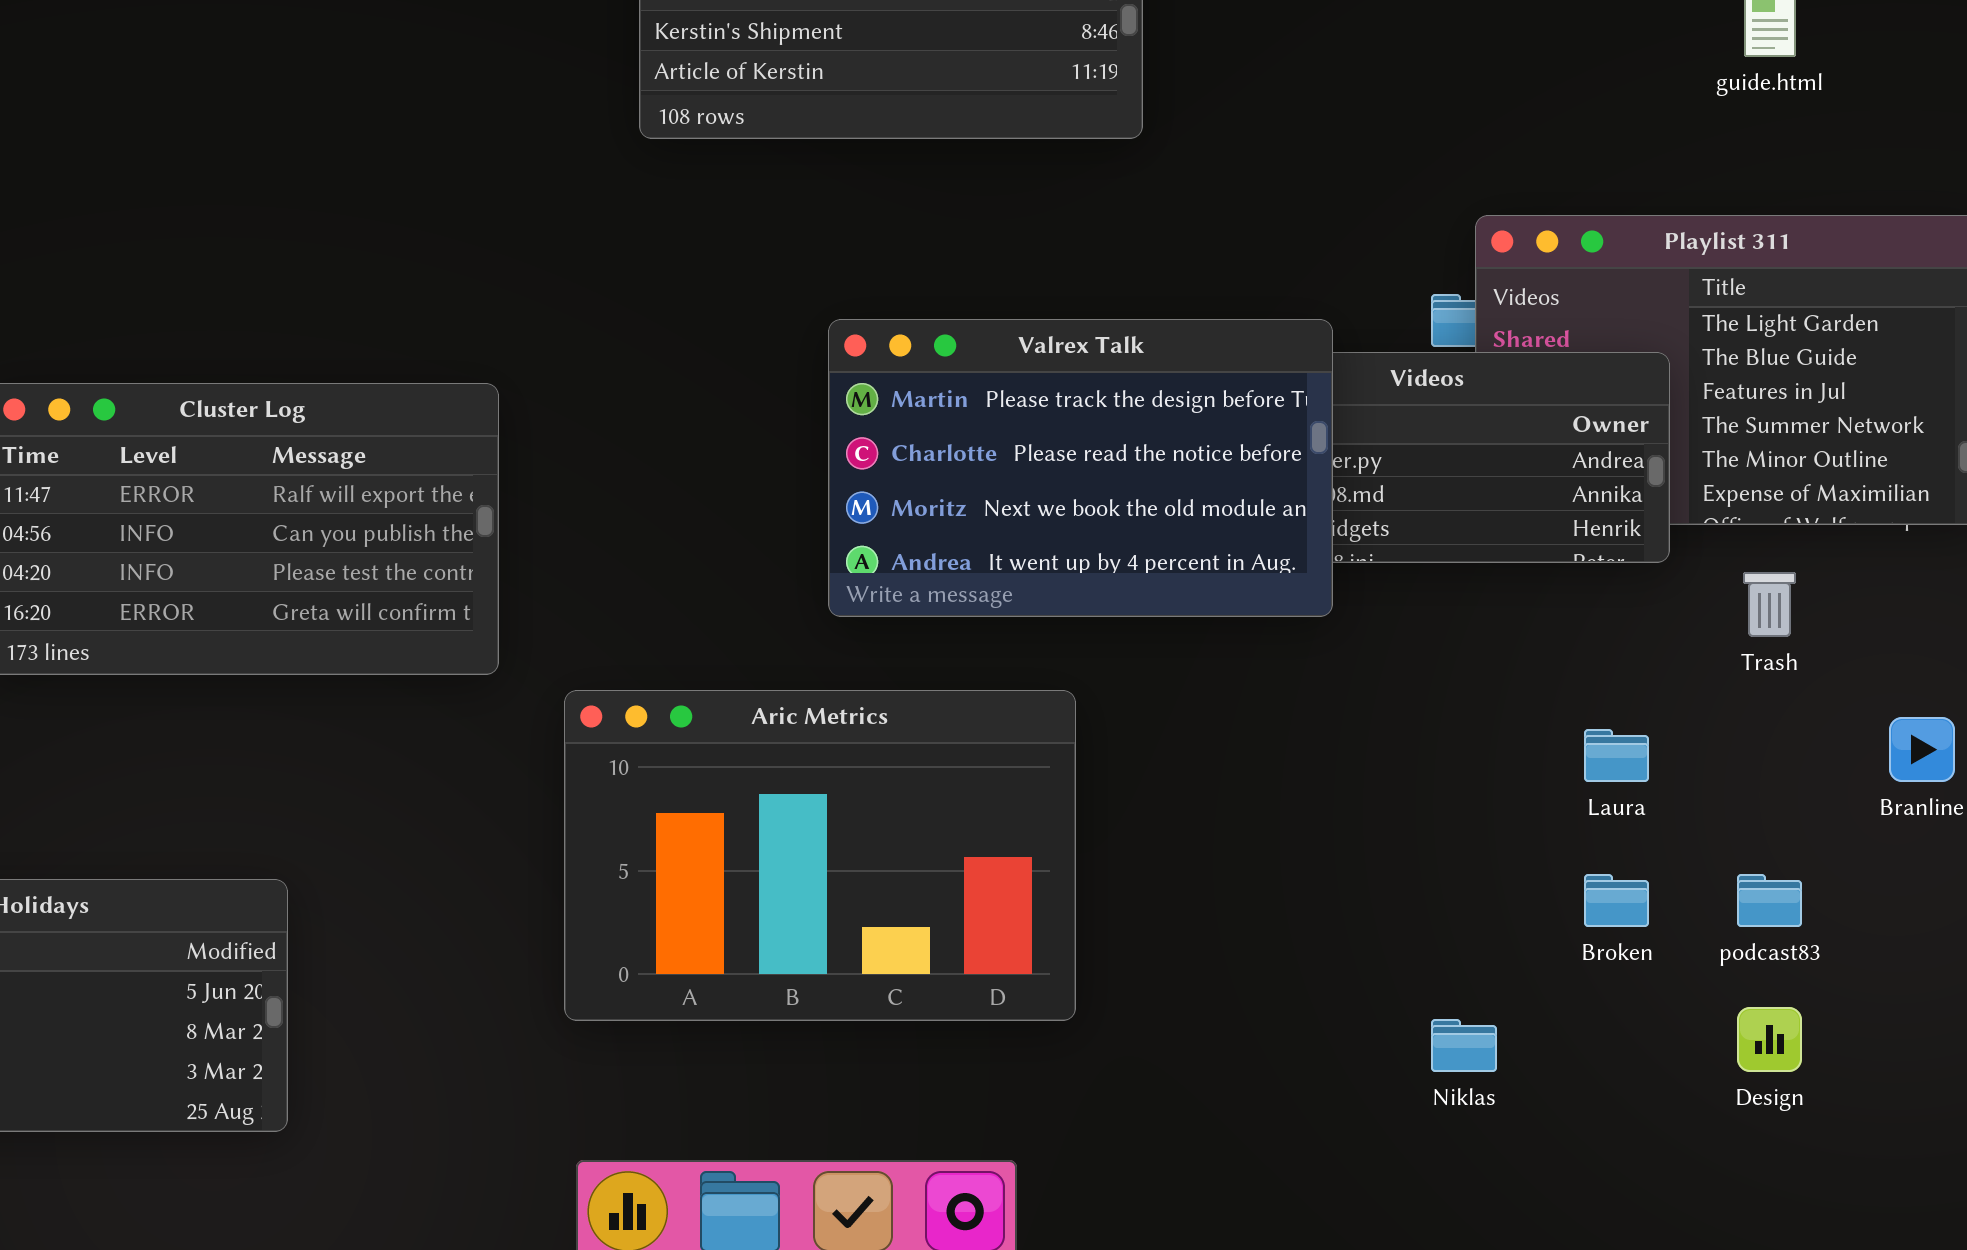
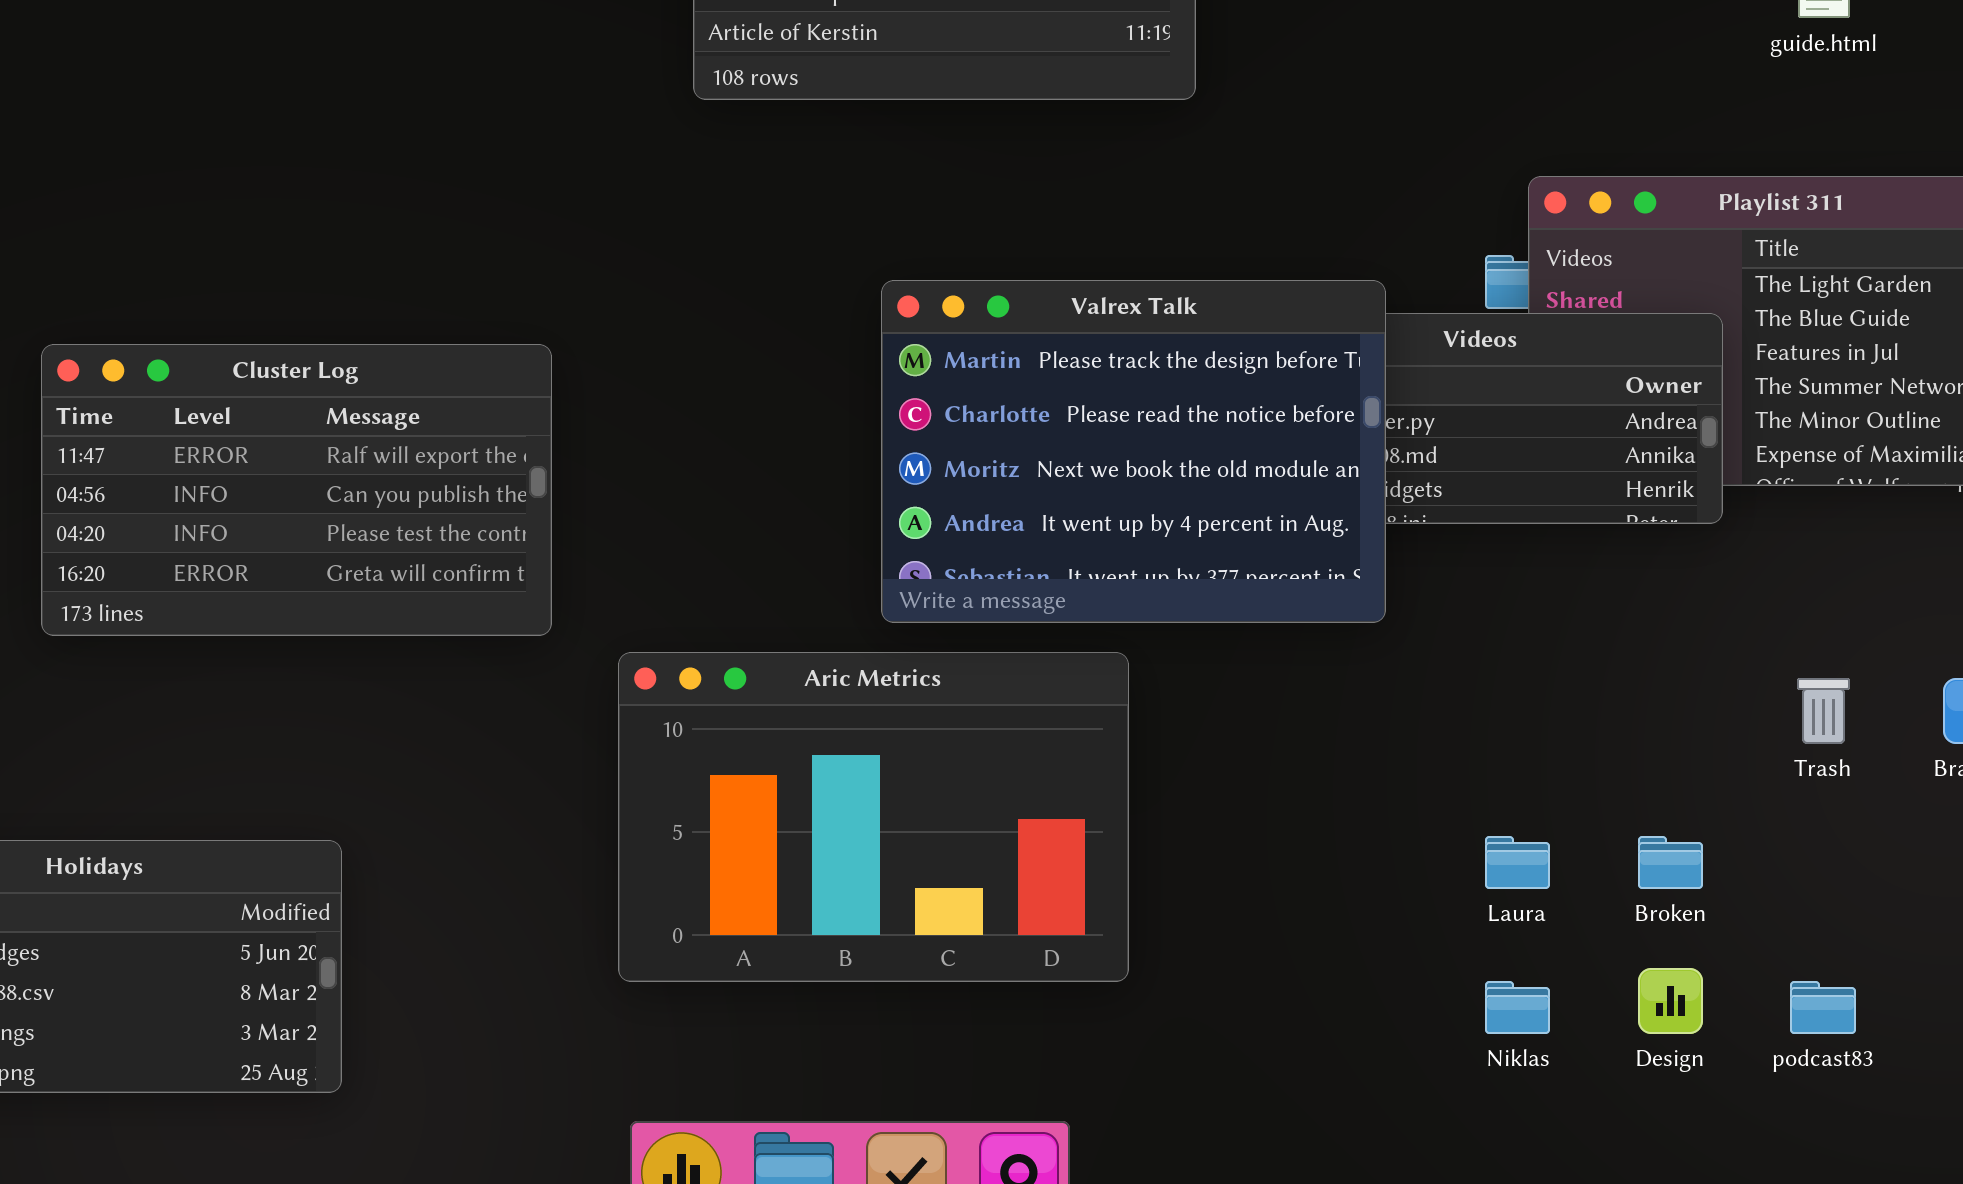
Valrex Talk: [828,319,1333,617] -> [881,280,1386,623], resized
Trash: [1743,572,1796,637] -> [1797,678,1850,744], moved
Laura: [1584,729,1649,782] -> [1485,836,1550,889], moved
podcast83: [1737,874,1802,927] -> [1790,981,1856,1034], moved
Design: [1737,1007,1802,1072] -> [1638,968,1703,1034], moved

